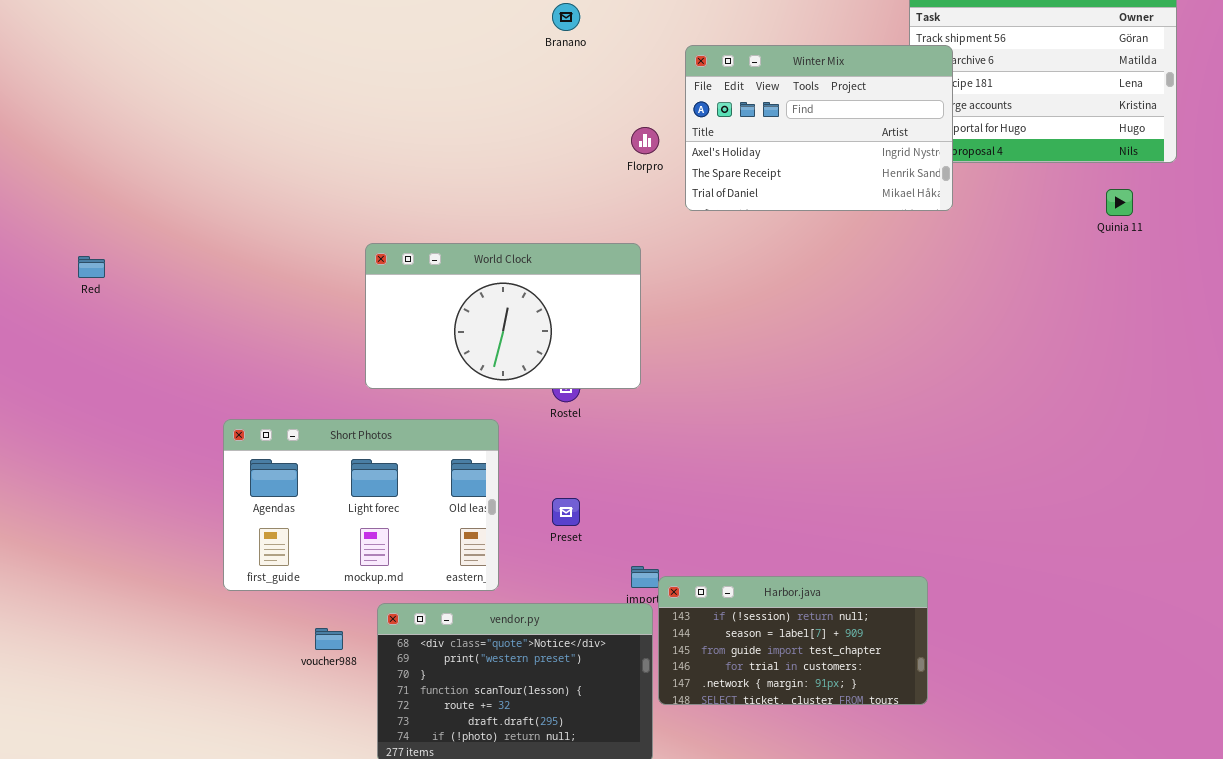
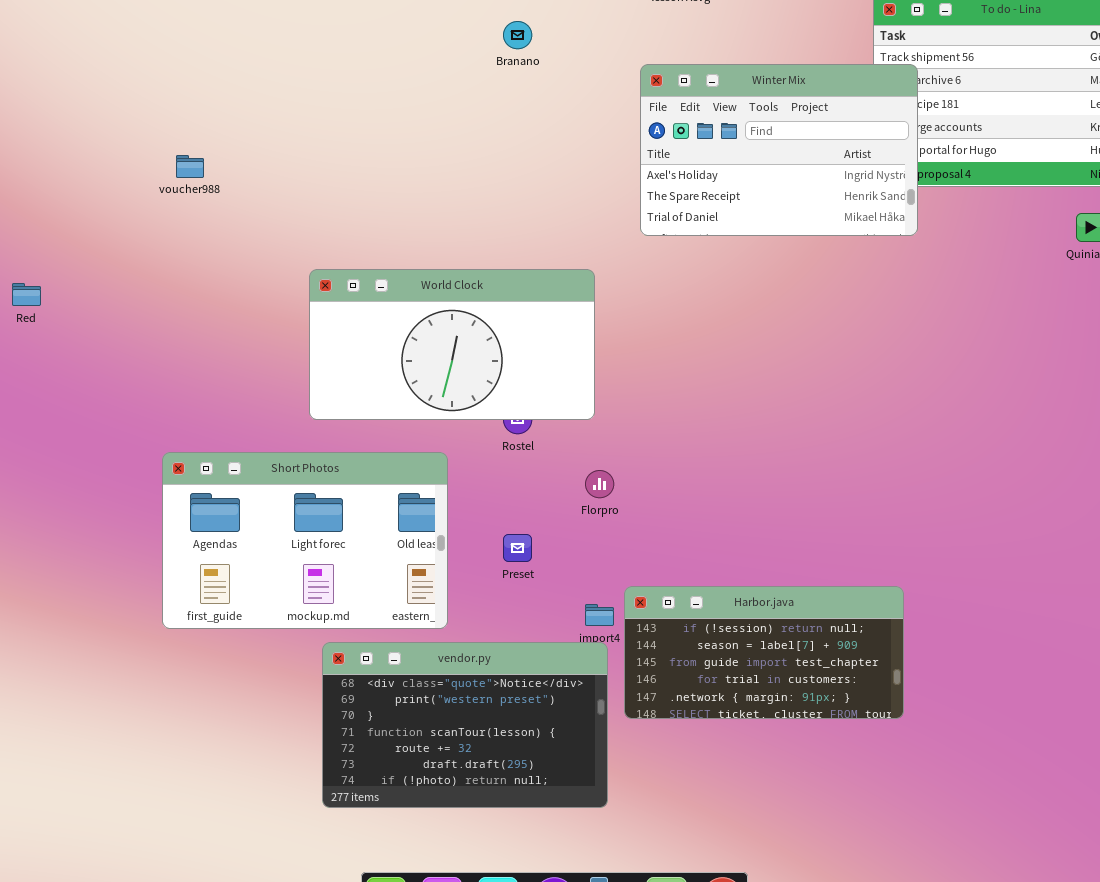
Florpro: [631,127,659,154] -> [585,470,614,498], moved
Harbor.java: [658,576,928,705] -> [624,586,904,719], moved
voucher988: [315,628,343,650] -> [176,155,204,178], moved

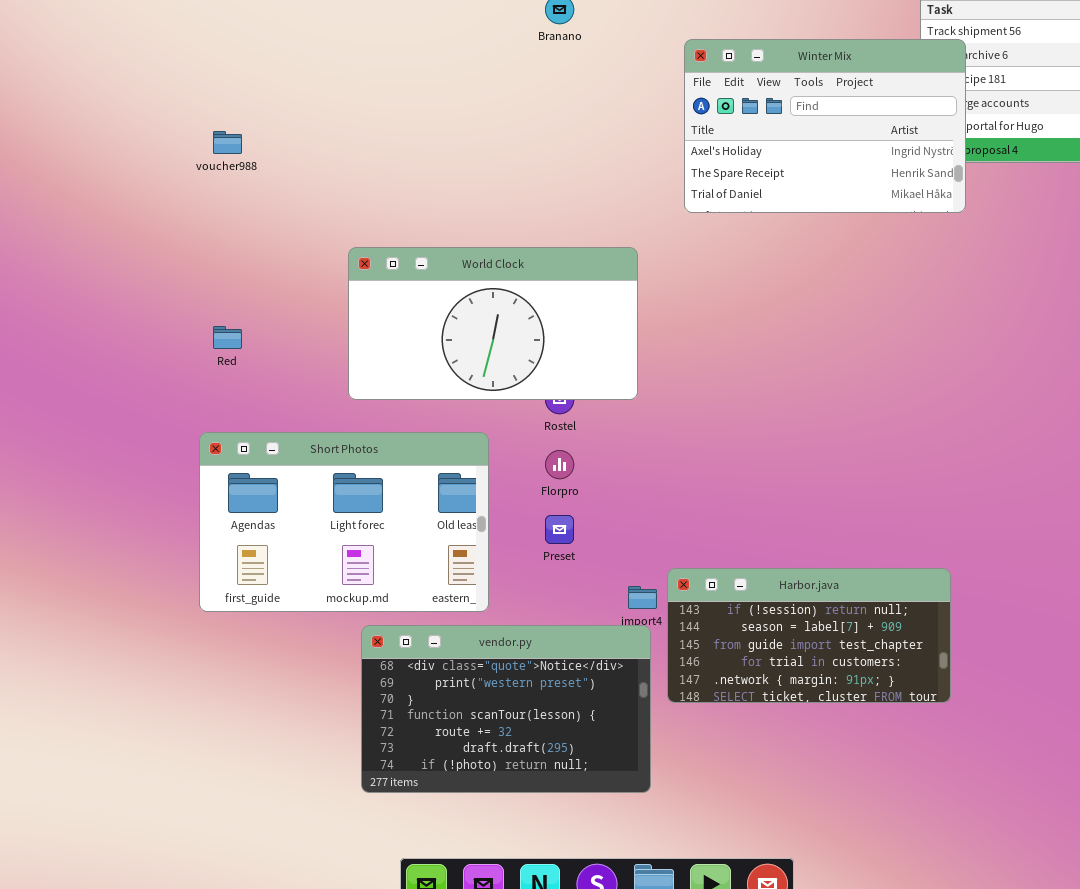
Red: [12,283,41,306] -> [213,326,242,349], moved
Florpro: [585,470,614,498] -> [545,450,574,479], moved

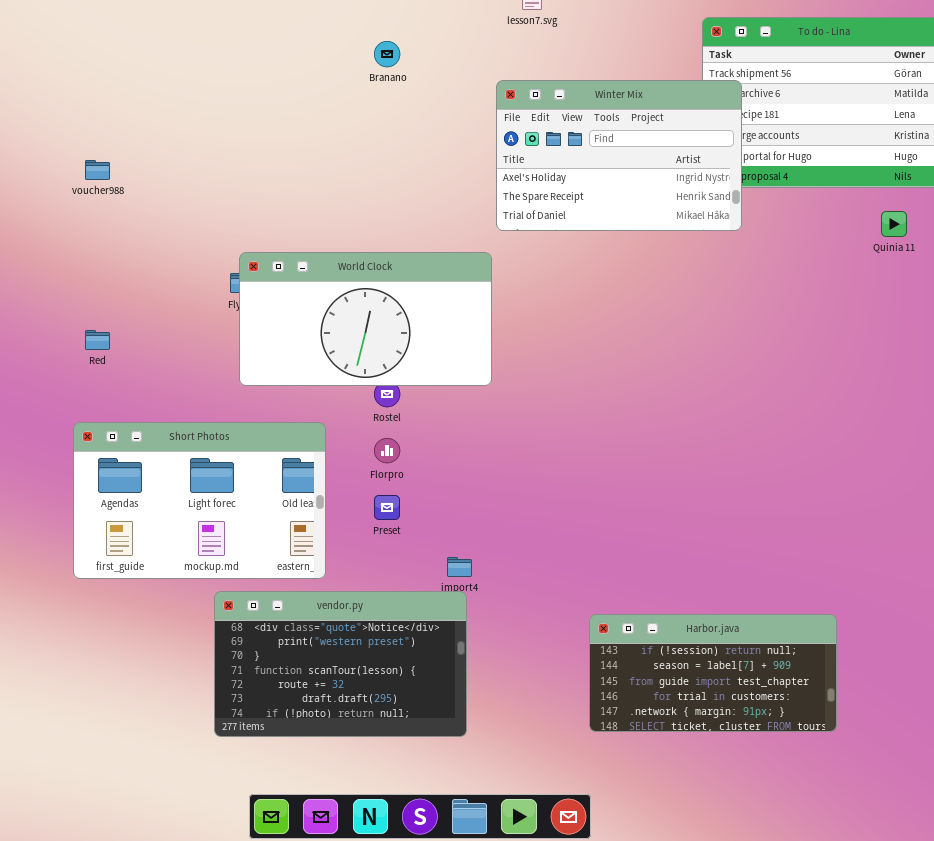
World Clock: [348,247,638,400] -> [239,252,492,386], moved
Harbor.java: [667,568,951,703] -> [589,614,837,732], moved

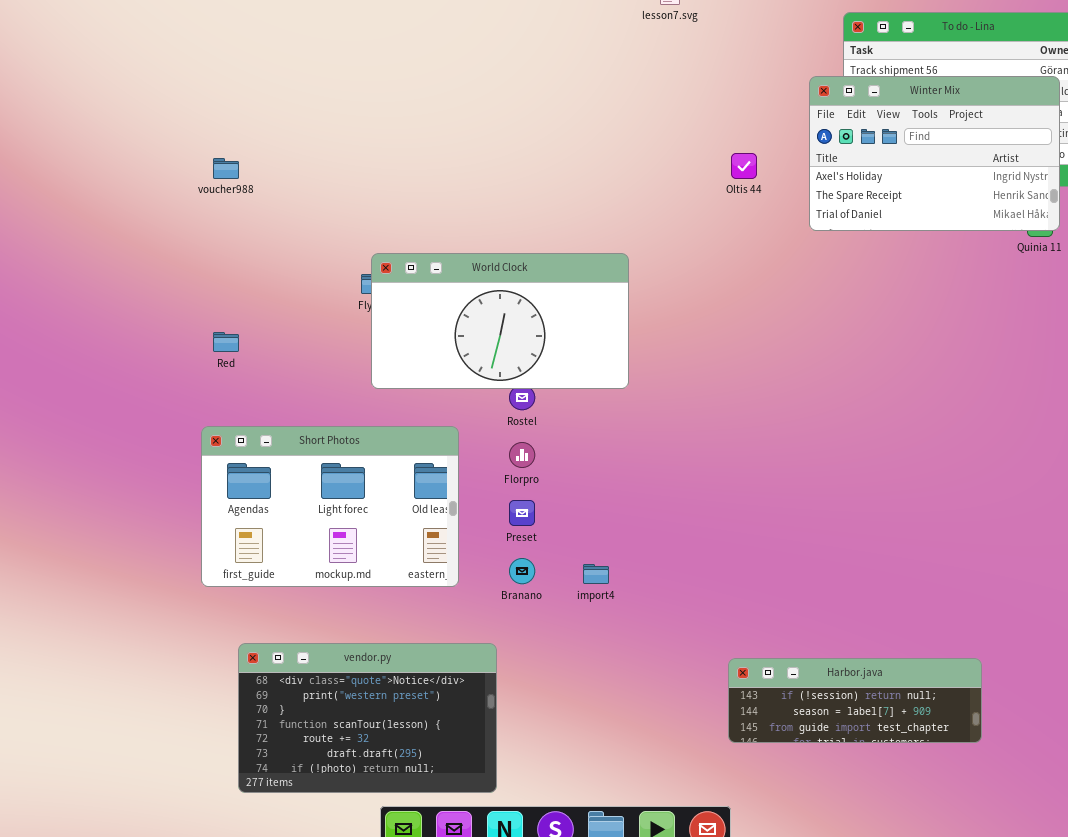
Branano: [374,41,400,67] -> [509,558,535,584], moved
Winter Mix: [496,80,742,231] -> [809,76,1060,231], moved
vendor.py: [214,591,467,737] -> [238,643,497,793], moved
Harbor.java: [589,614,837,732] -> [728,658,982,743], resized

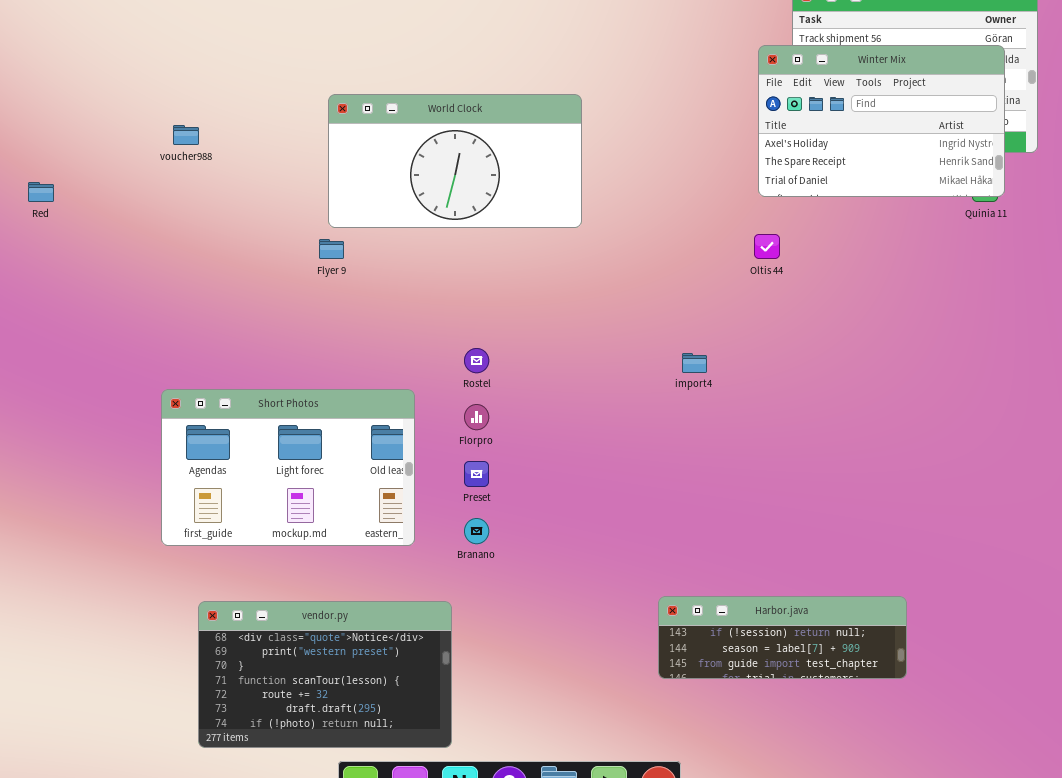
Oltis 44: [731,153,757,179] -> [754,234,780,259], moved
World Clock: [371,253,629,389] -> [328,94,582,228], moved
Red: [213,332,239,352] -> [28,182,54,202], moved
import4: [583,564,609,584] -> [682,353,707,373], moved
Harbor.java: [728,658,982,743] -> [658,596,907,679], moved

